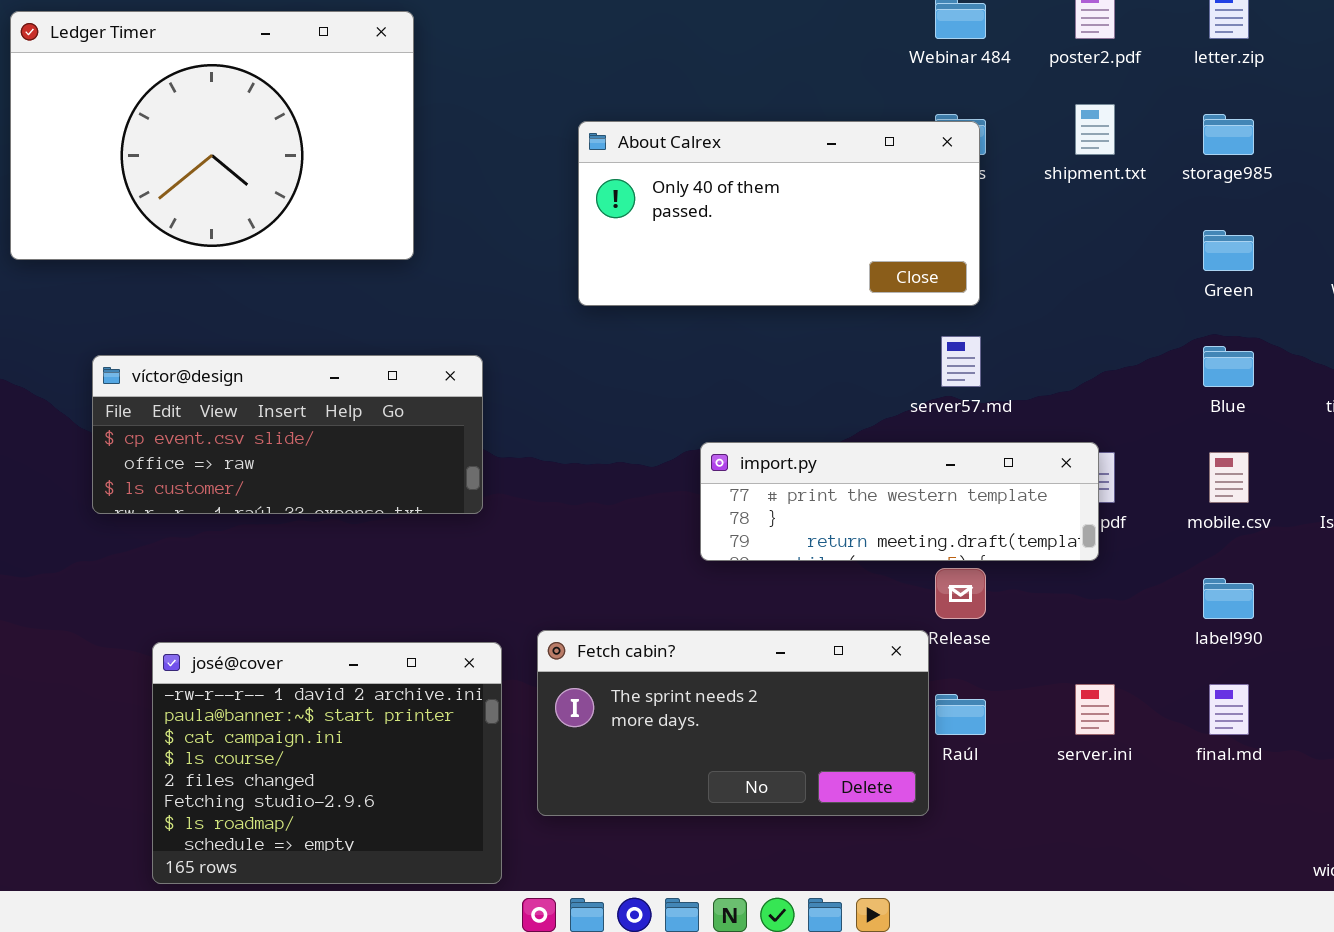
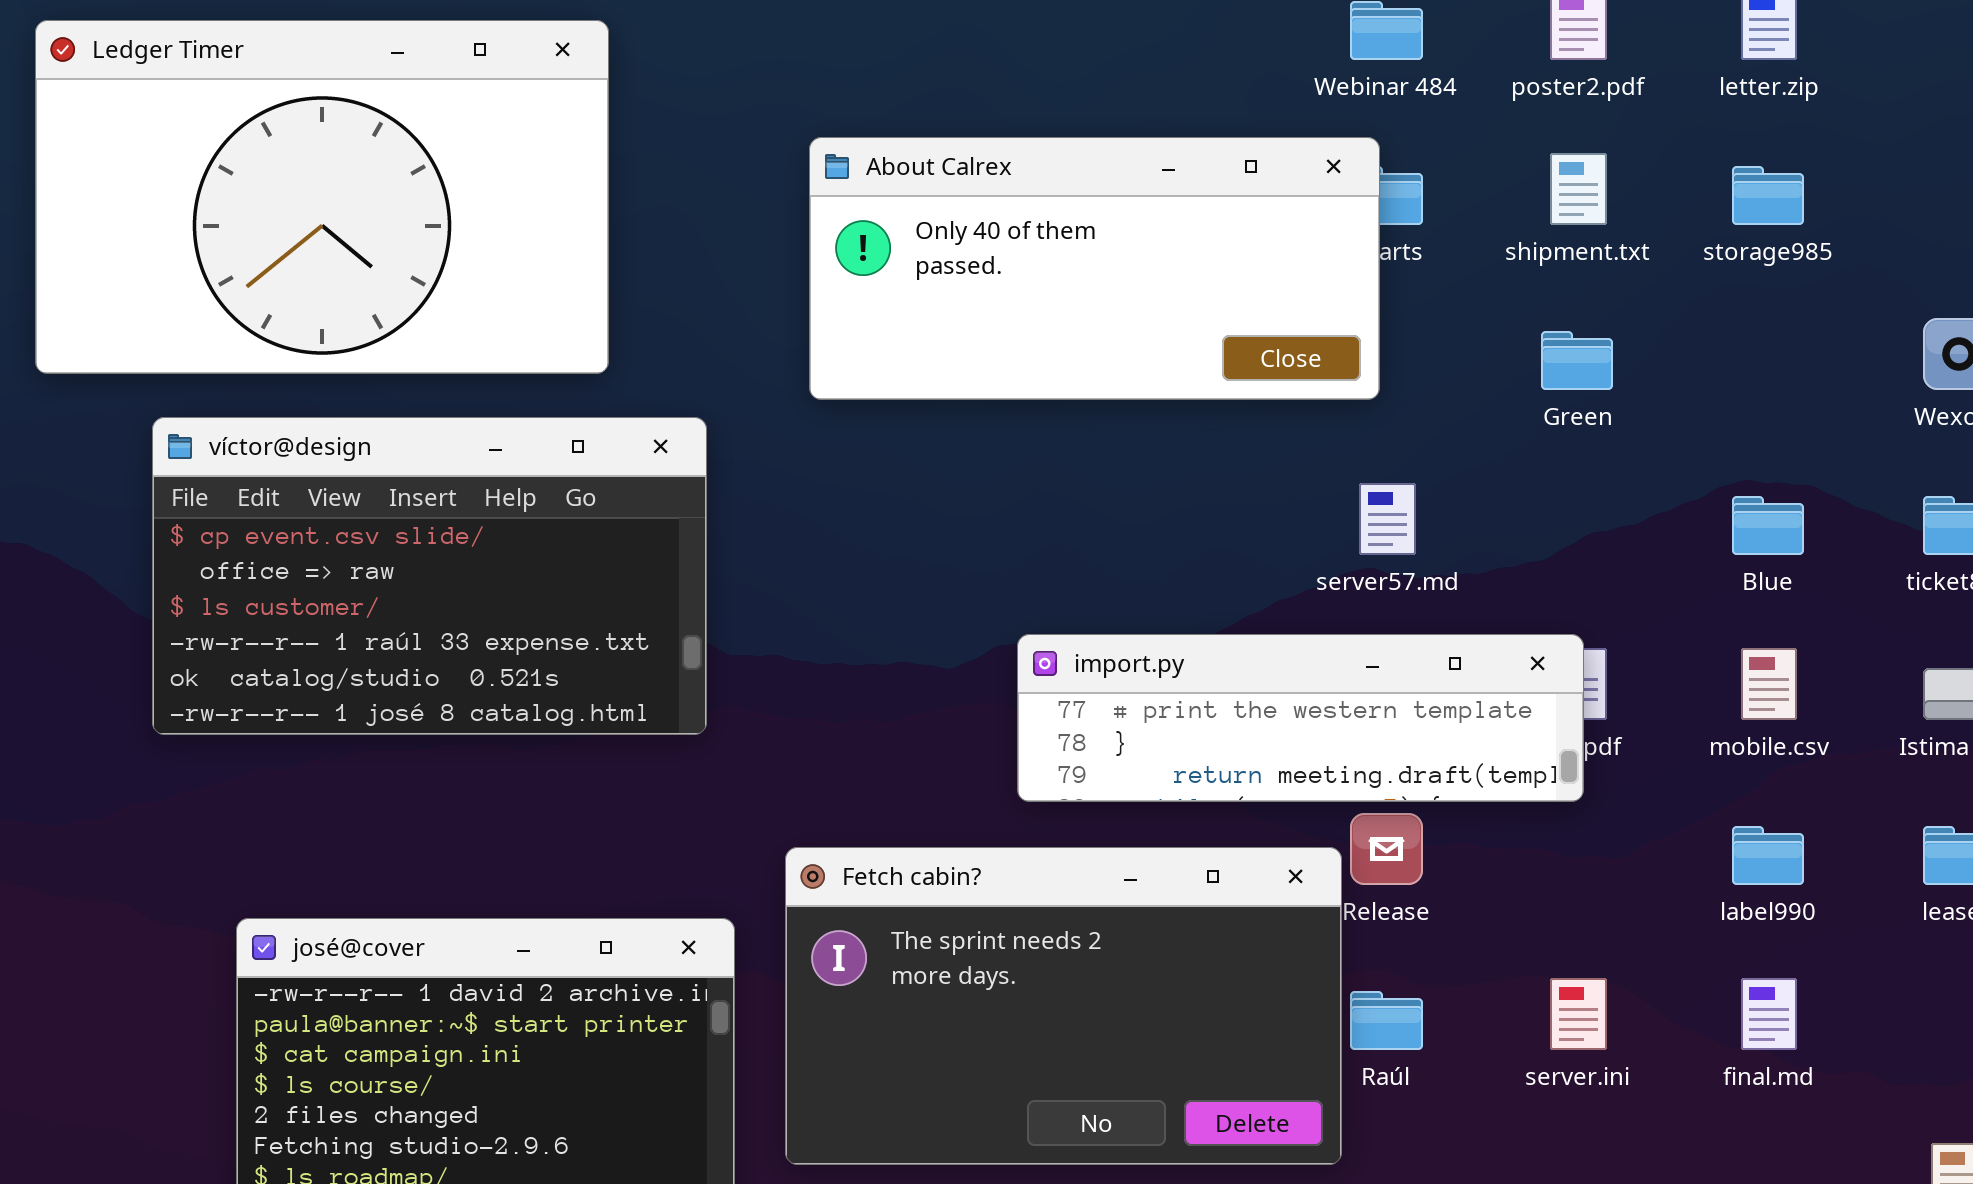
About Calrex: [578,121,980,306] -> [809,137,1380,400], moved
Green: [1203,230,1254,271] -> [1541,331,1613,390], moved
víctor@design: [92,355,483,514] -> [152,417,707,735], resized
Fetch cabin?: [537,630,929,816] -> [785,847,1342,1165], resized

